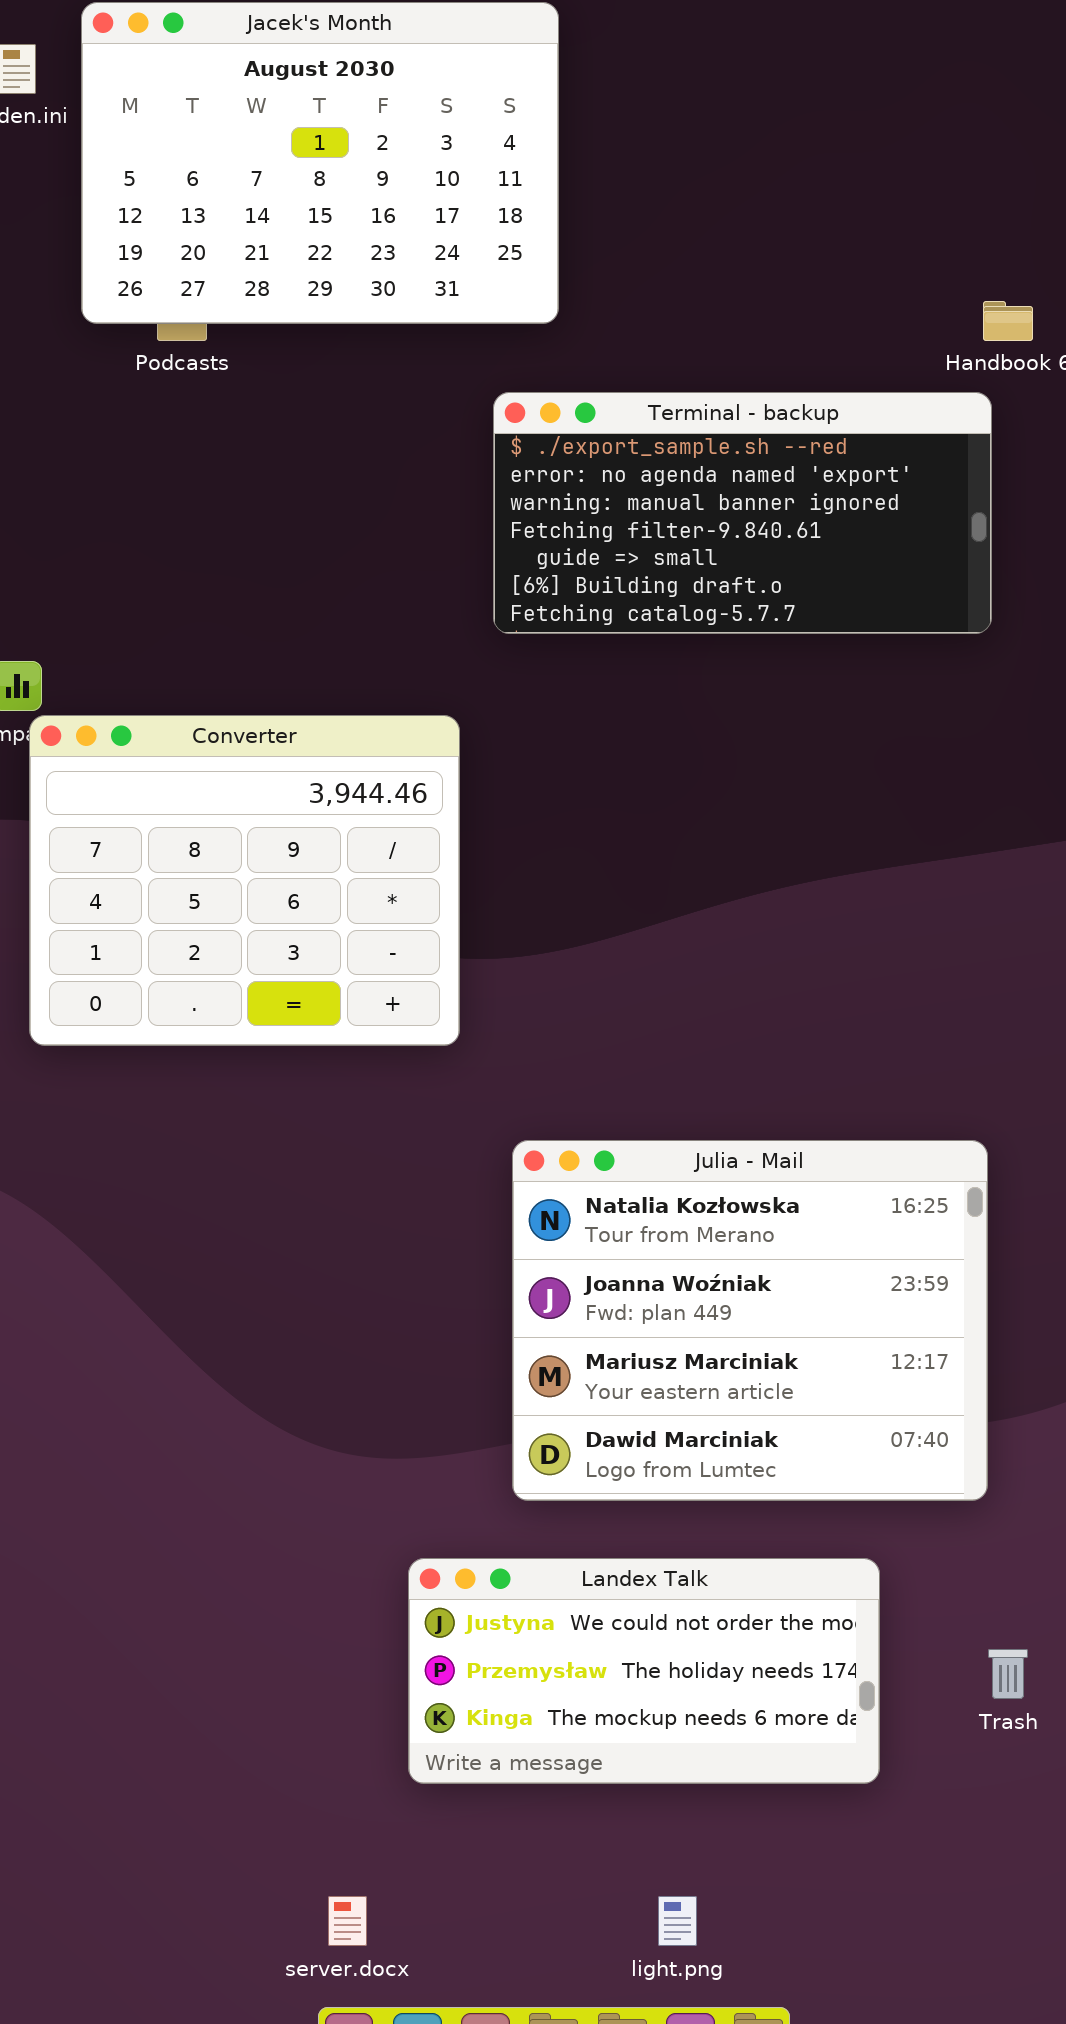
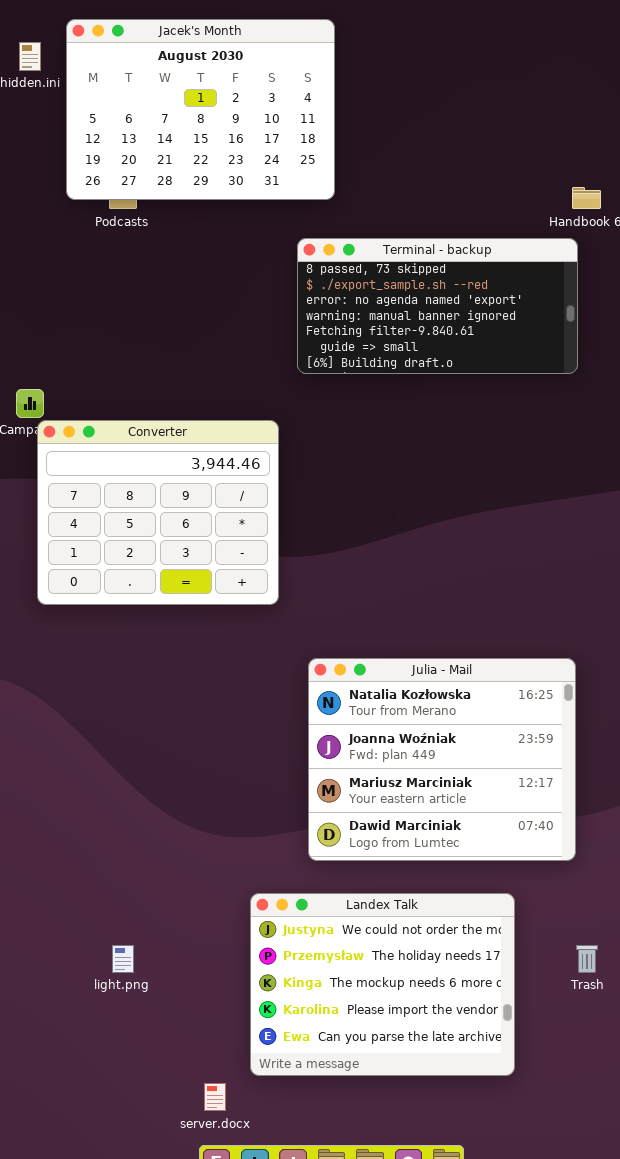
Terminal - backup: [493,392,992,634] -> [297,238,578,374], scrolled up 1 row
Landex Talk: [408,1558,880,1784] -> [250,893,515,1076], resized
light.png: [658,1896,697,1946] -> [112,945,134,973], moved

